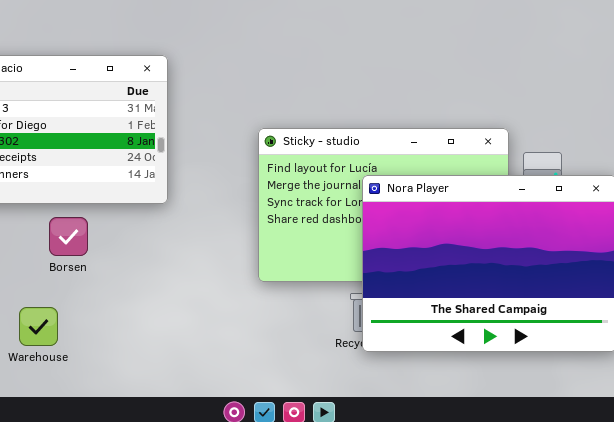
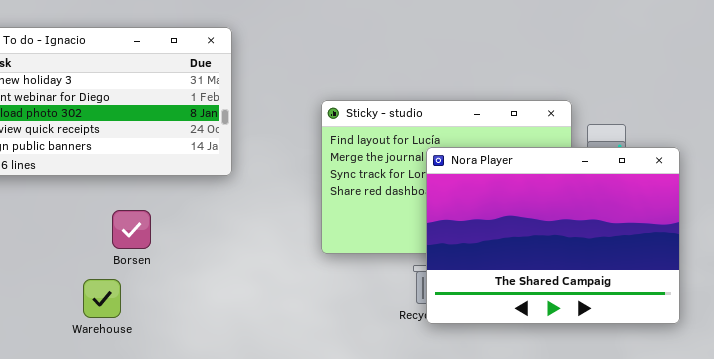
Borsen: [49,217,88,256] -> [112,210,151,249], moved

